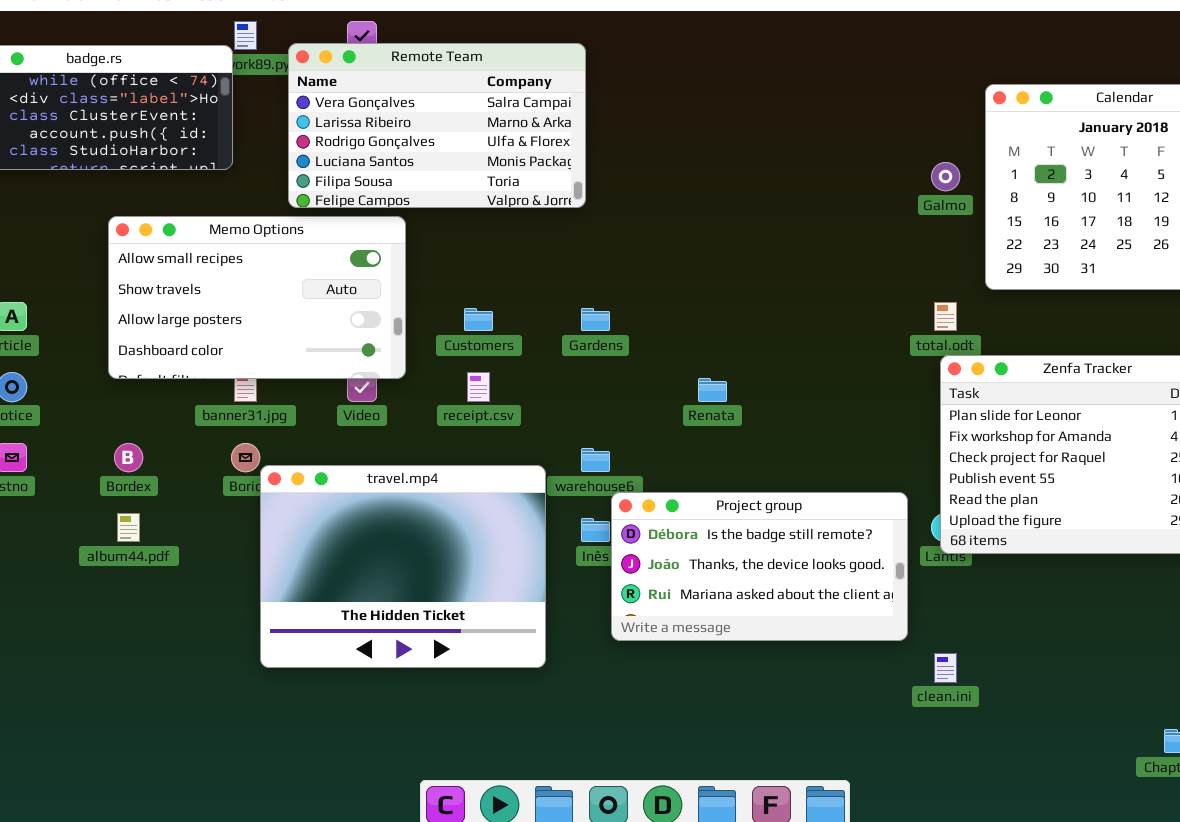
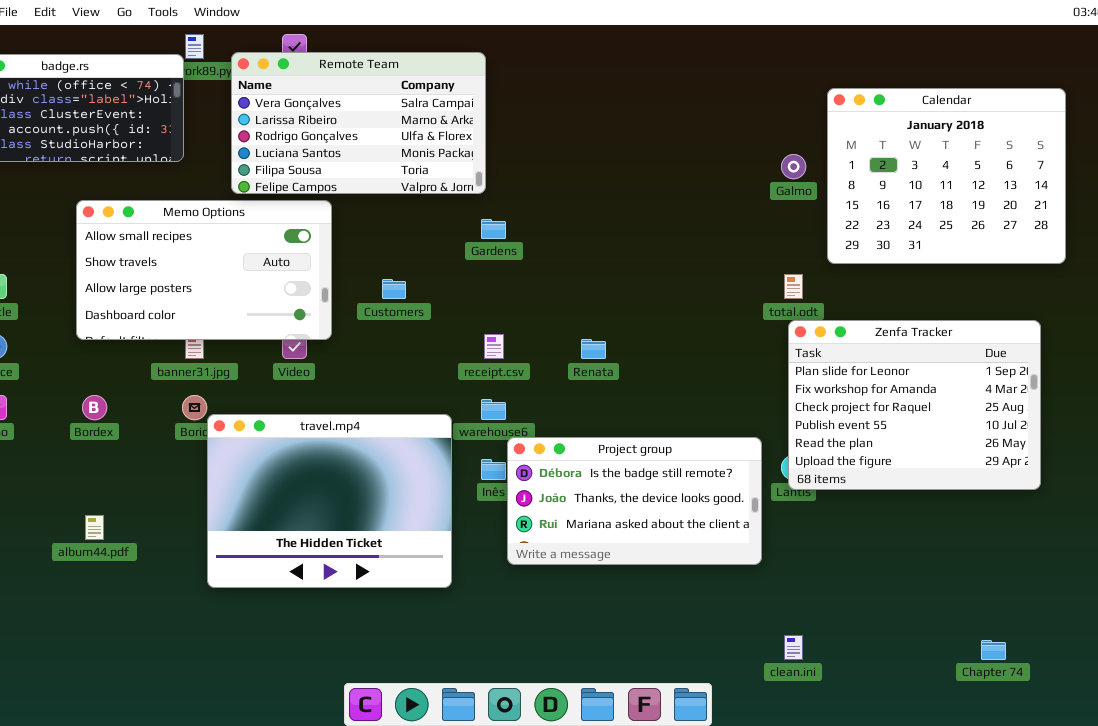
Gardens: [581,308,610,331] -> [481,219,506,239], moved
receipt.csv: [467,372,490,402] -> [484,334,504,359], moved
album44.pdf: [117,513,140,542] -> [85,515,104,540], moved
clean.ini: [934,653,957,683] -> [784,635,803,660], moved

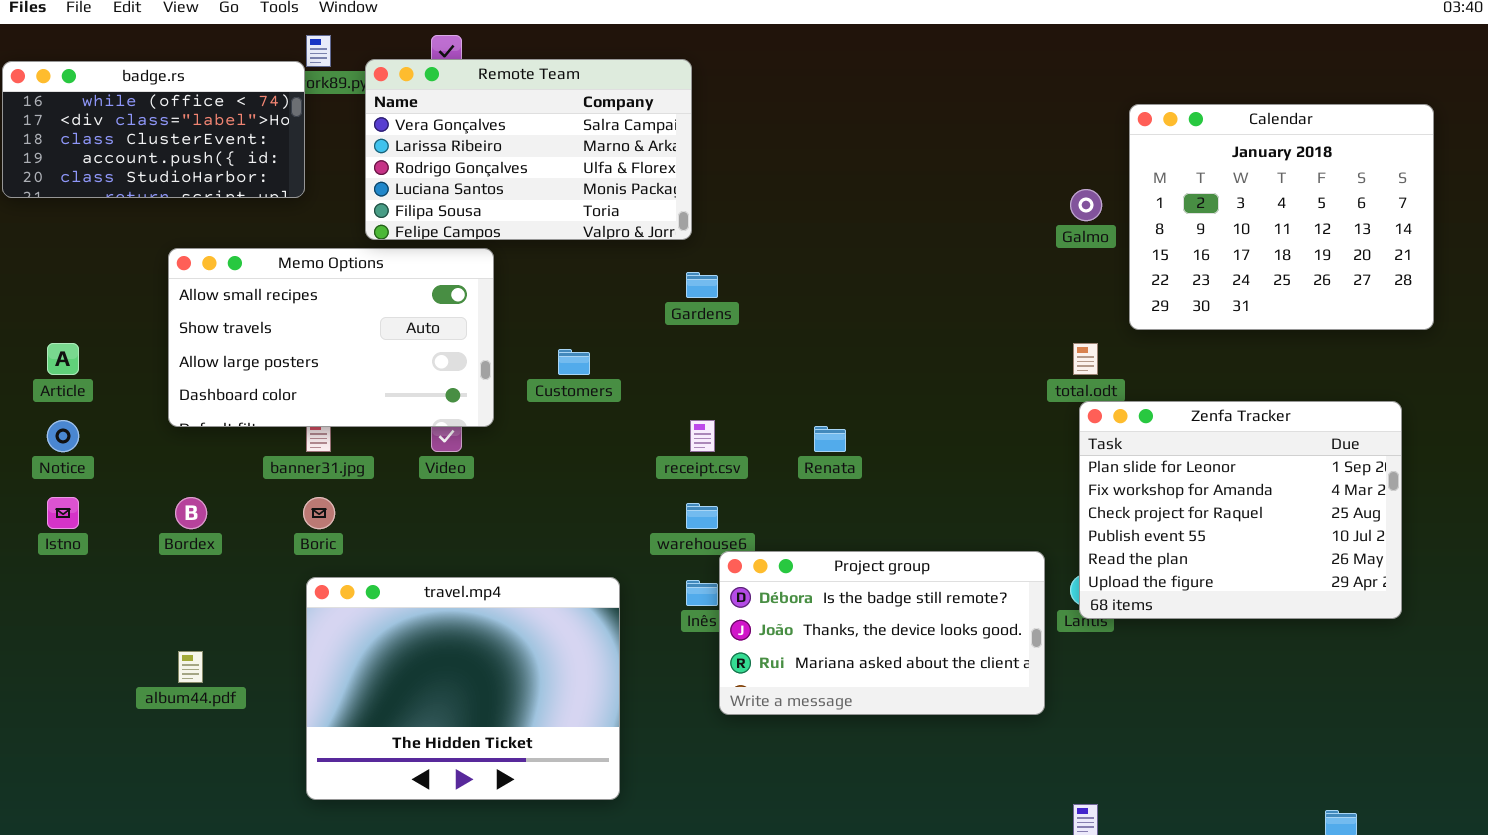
travel.mp4: [207,414,452,588] -> [306,577,620,800], moved

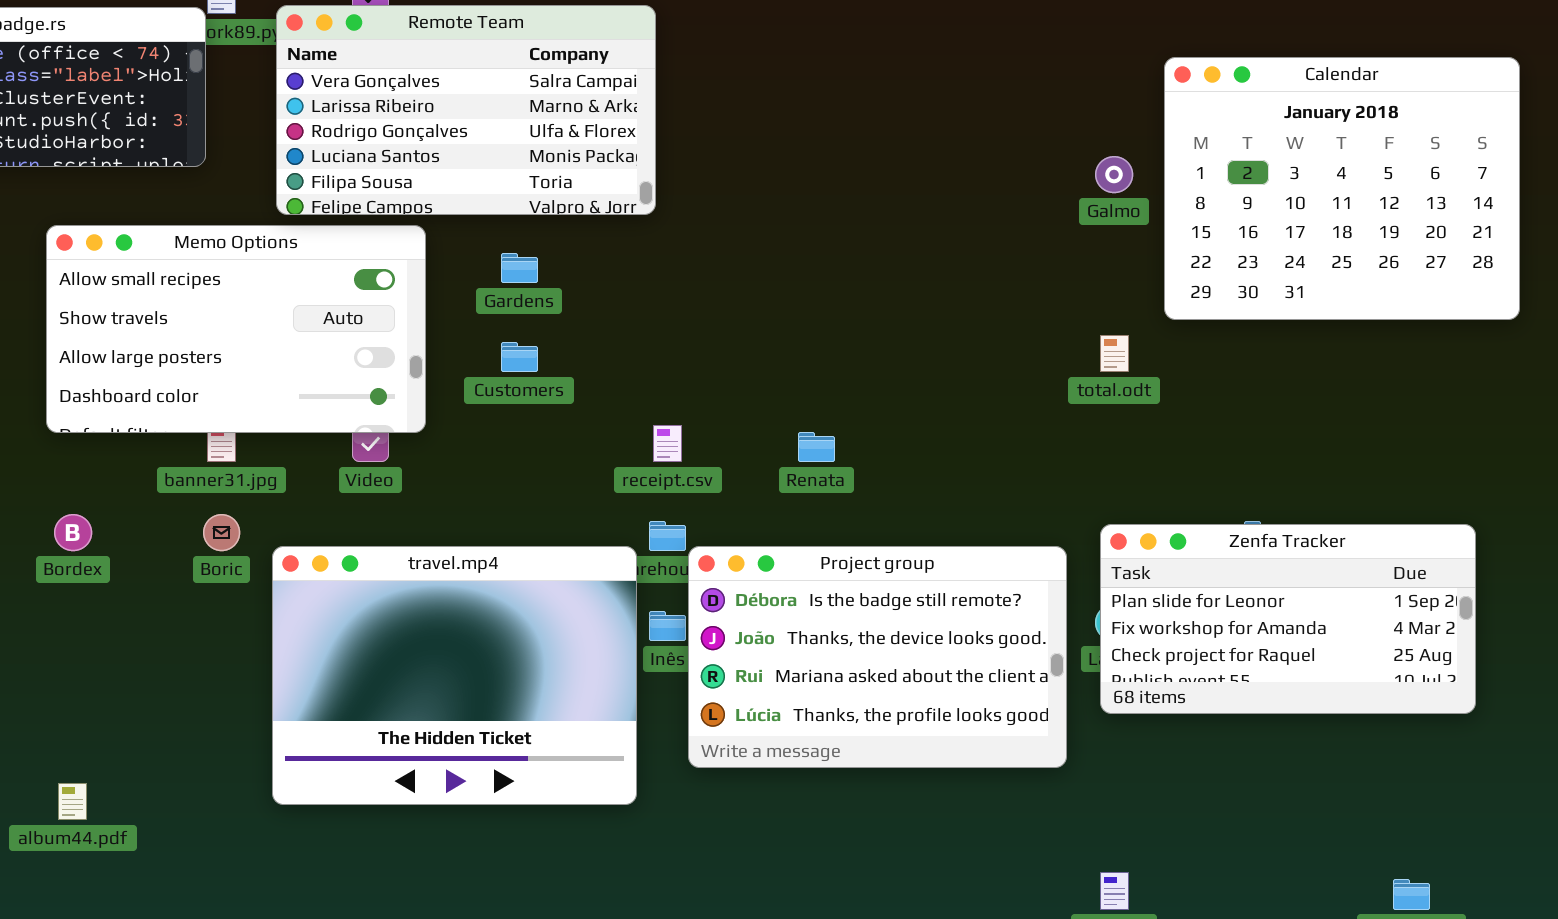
Gardens: [686,272,718,298] -> [501,253,538,283], moved
Zenfa Tracker: [1079,401,1402,619] -> [1100,524,1476,714], moved, resized
Project group: [719,551,1045,715] -> [688,546,1067,768], resized
travel.mp4: [306,577,620,800] -> [272,546,637,805], moved
album44.pdf: [178,651,203,683] -> [58,783,87,820], moved

